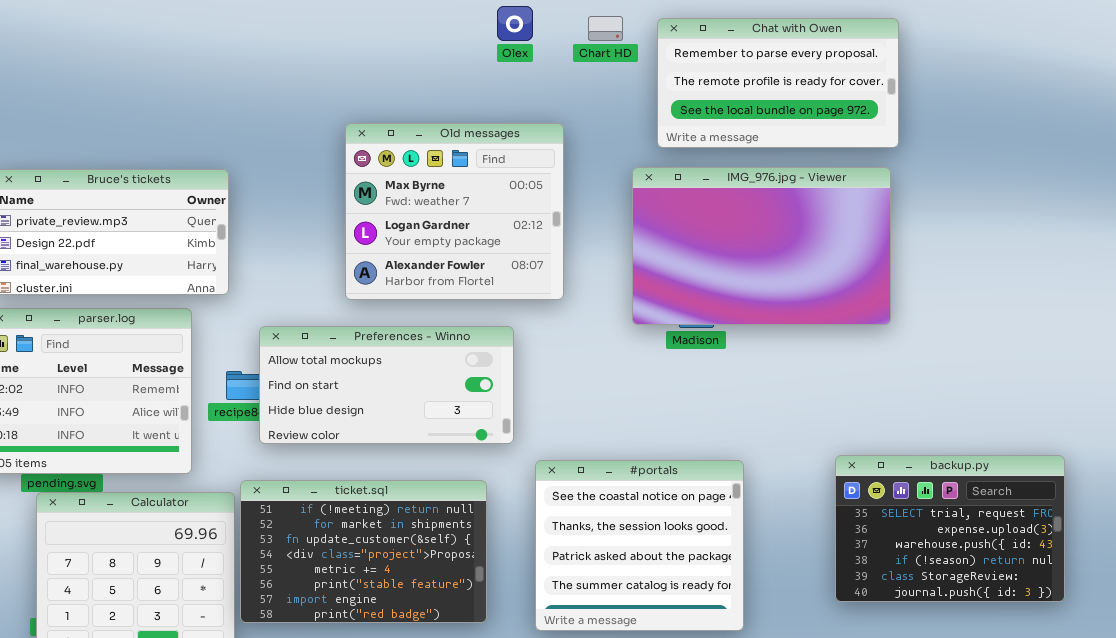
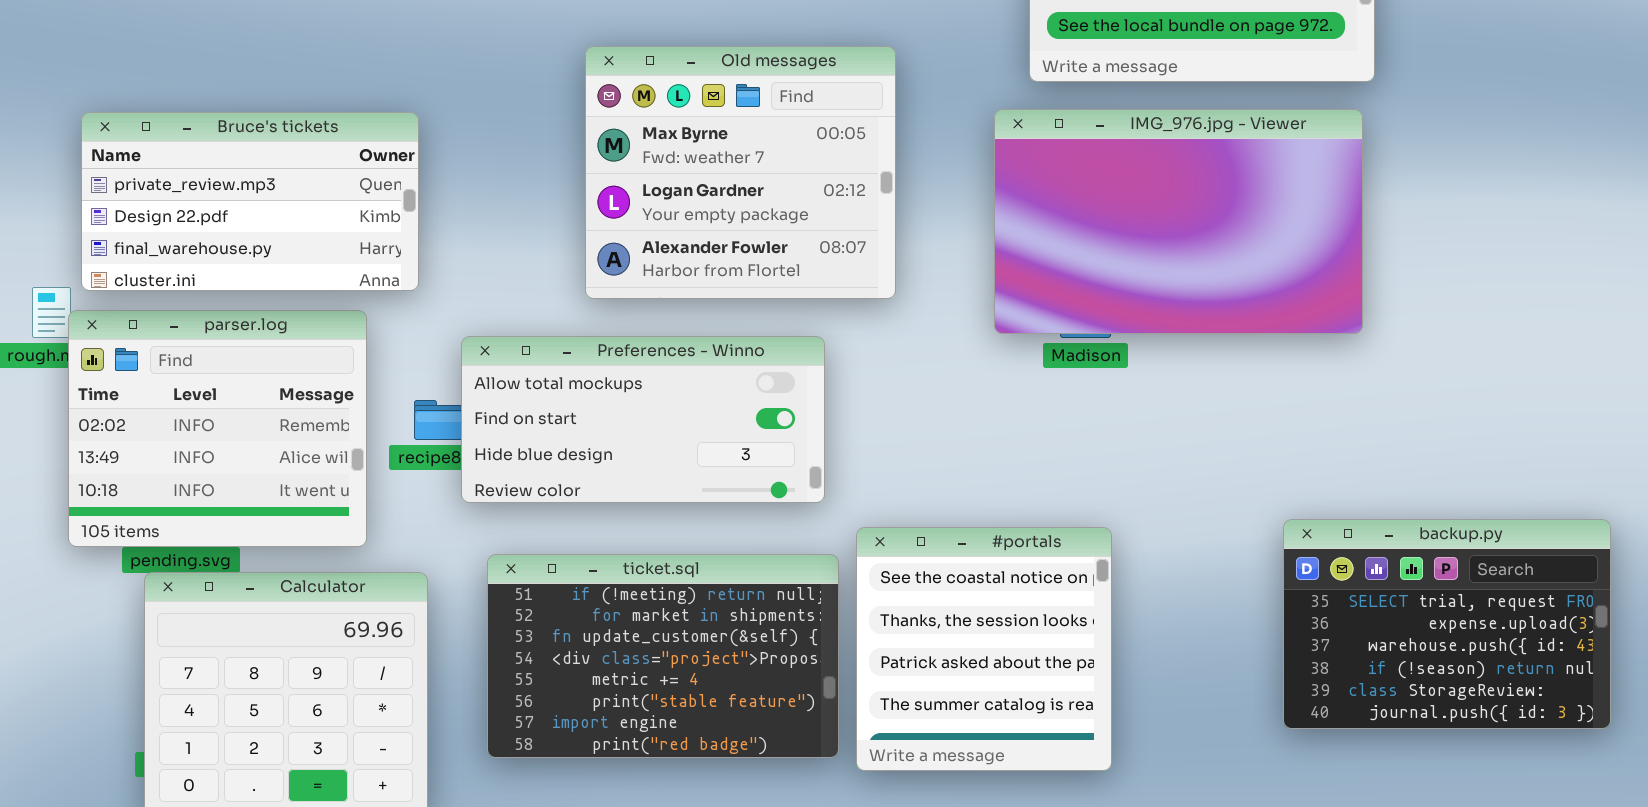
#portals: [535,460,744,631] -> [856,527,1112,771], resized
ticket.sql: [240,480,487,623] -> [487,554,839,758], moved

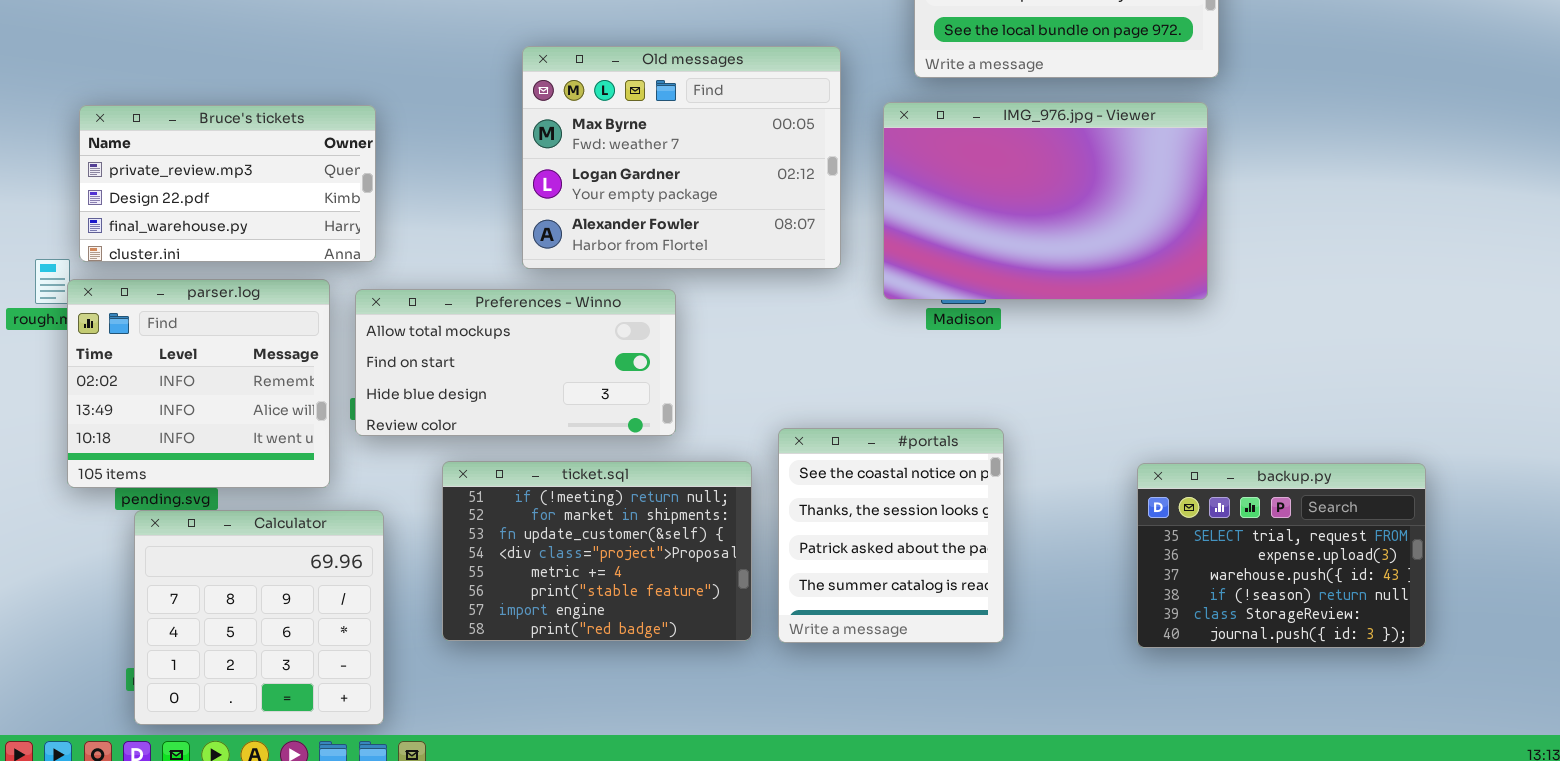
Old messages: [585,46,896,299] -> [522,46,841,269], resized
Preferences - Winno: [461,336,825,503] -> [355,289,676,436], moved
#portals: [856,527,1112,771] -> [778,428,1004,643], moved
ticket.sql: [487,554,839,758] -> [442,461,752,641], moved

